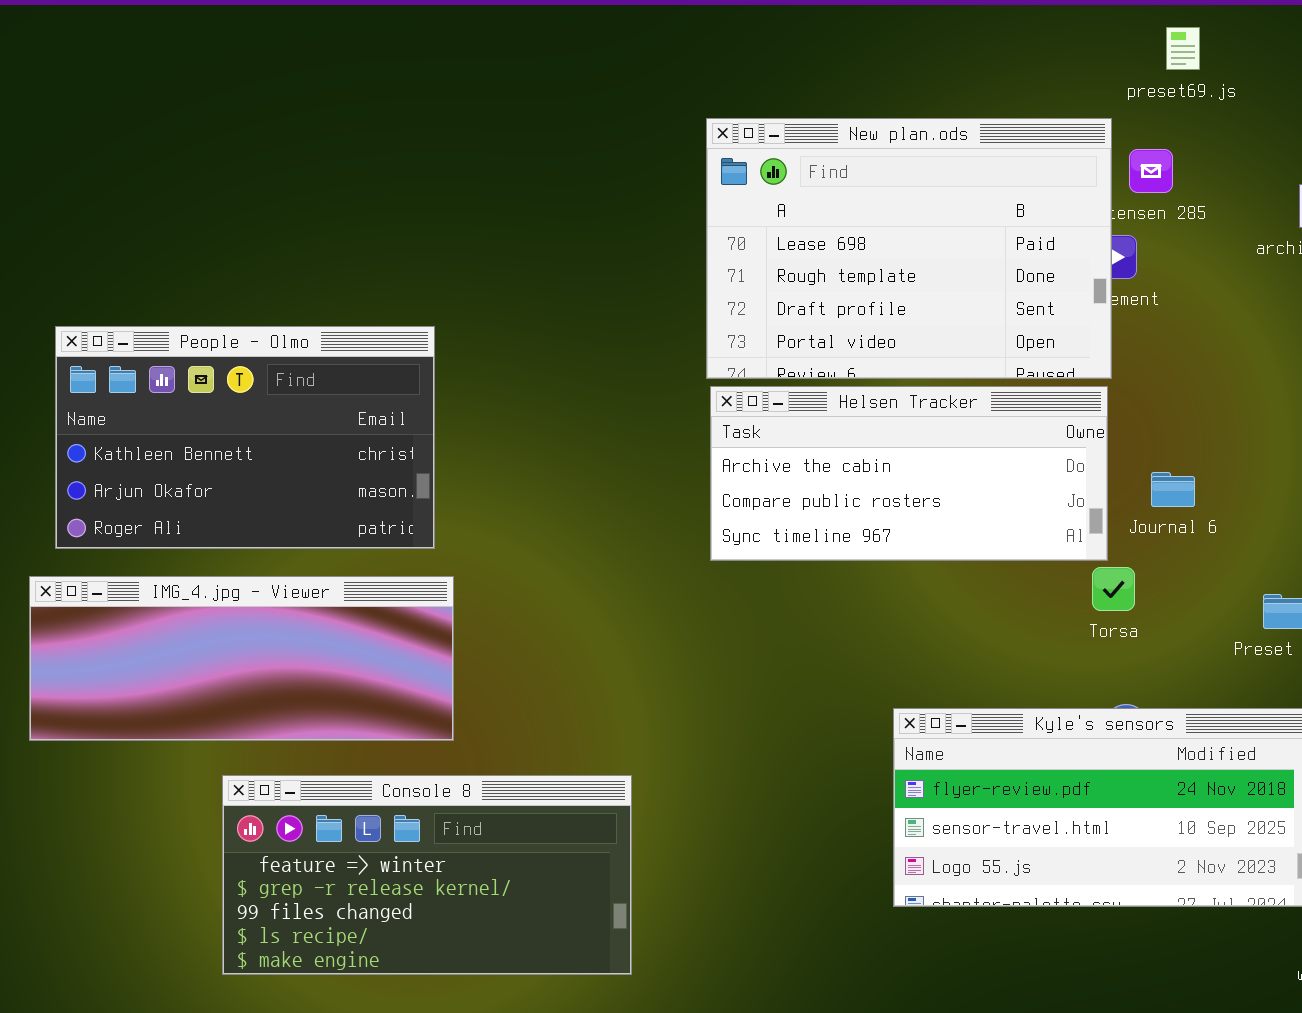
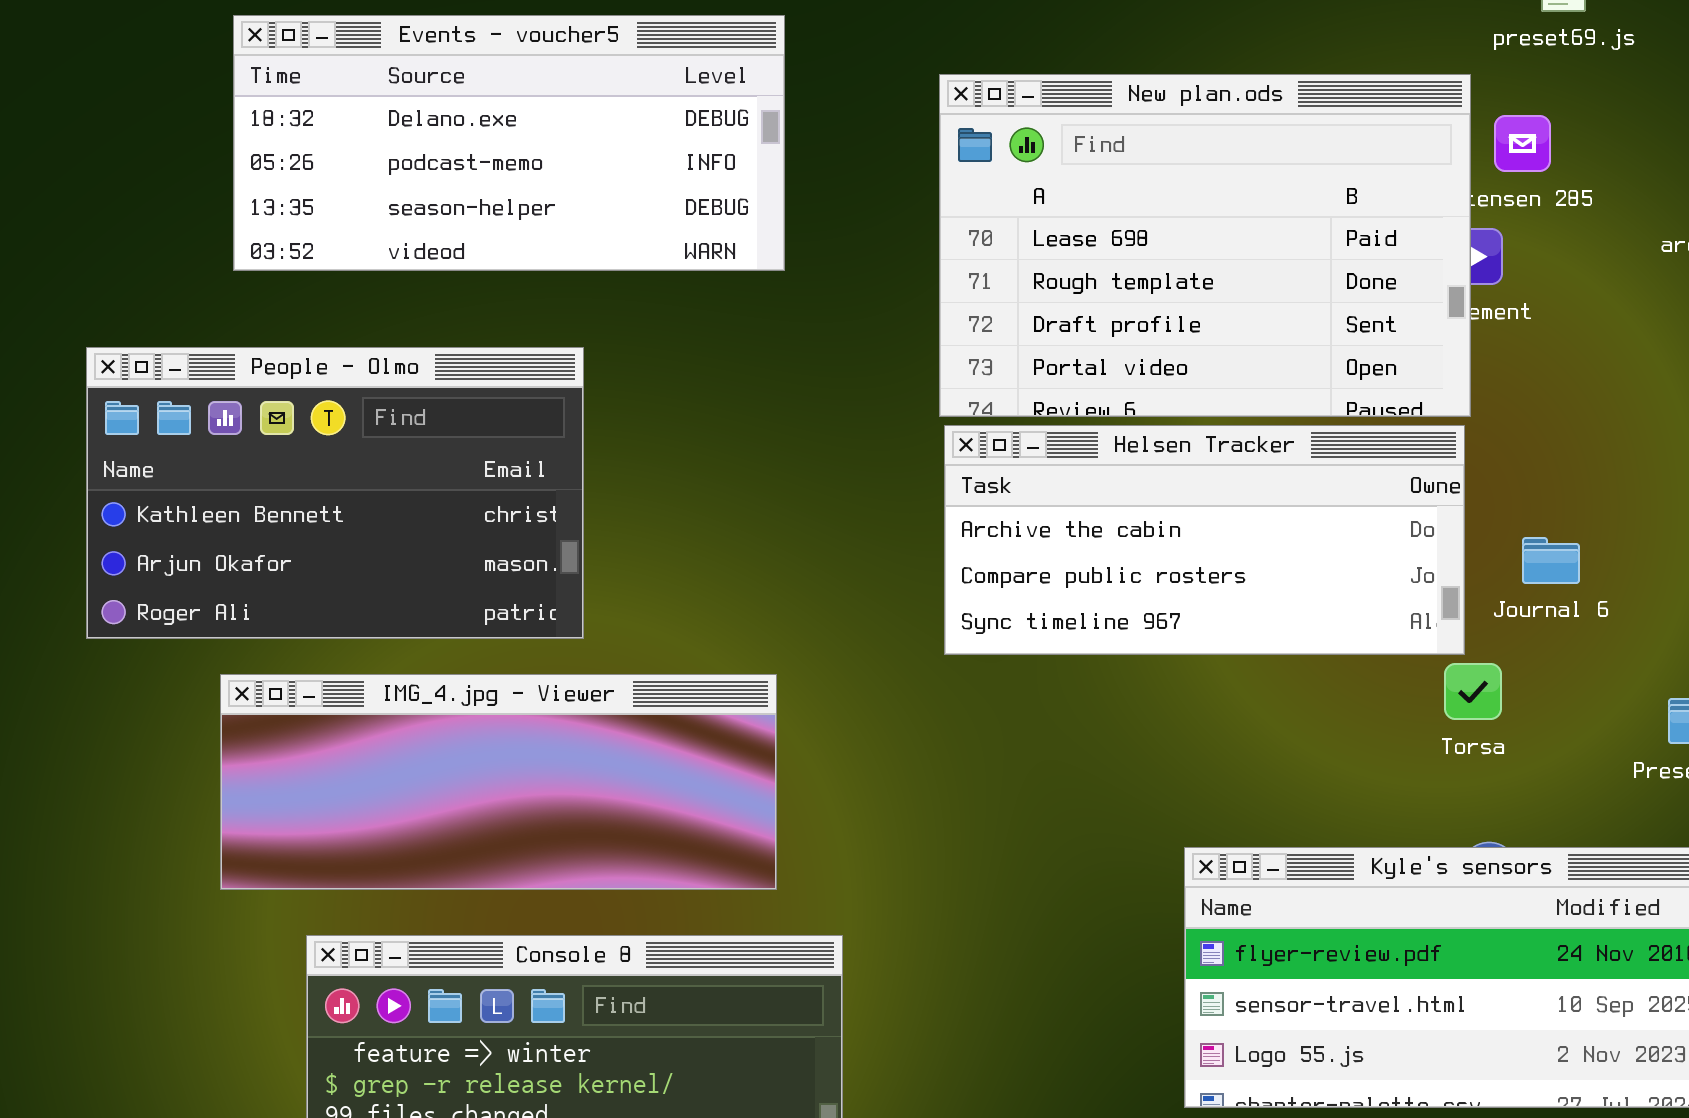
Events - voucher5: none -> [233,15,785,271], opened
IMG_4.jpg - Viewer: [29,576,454,741] -> [220,674,777,890], moved

